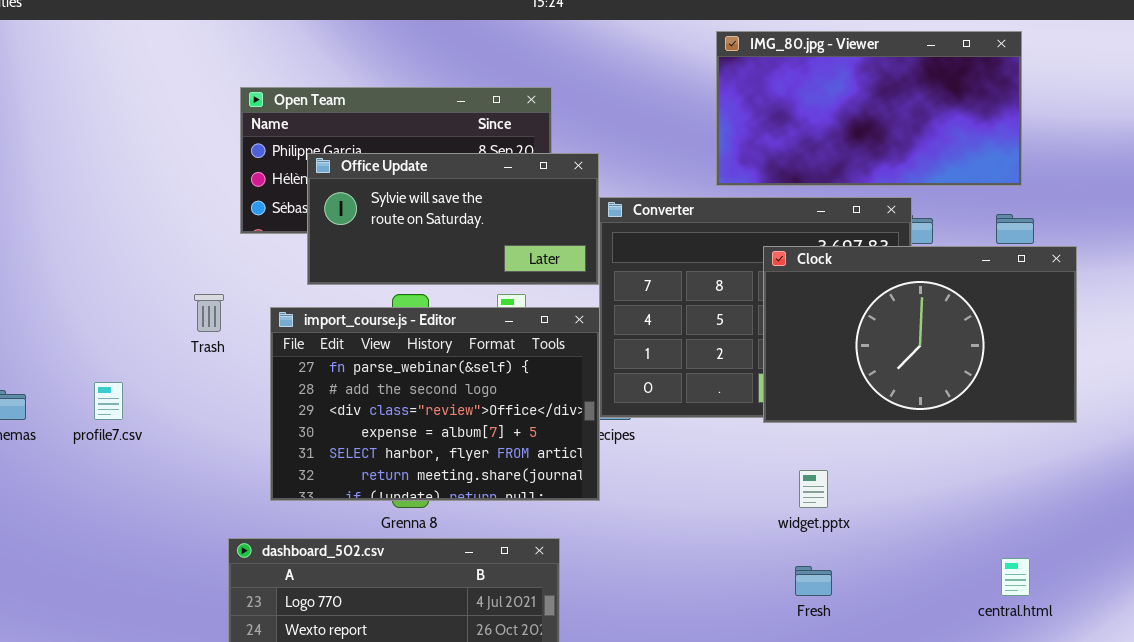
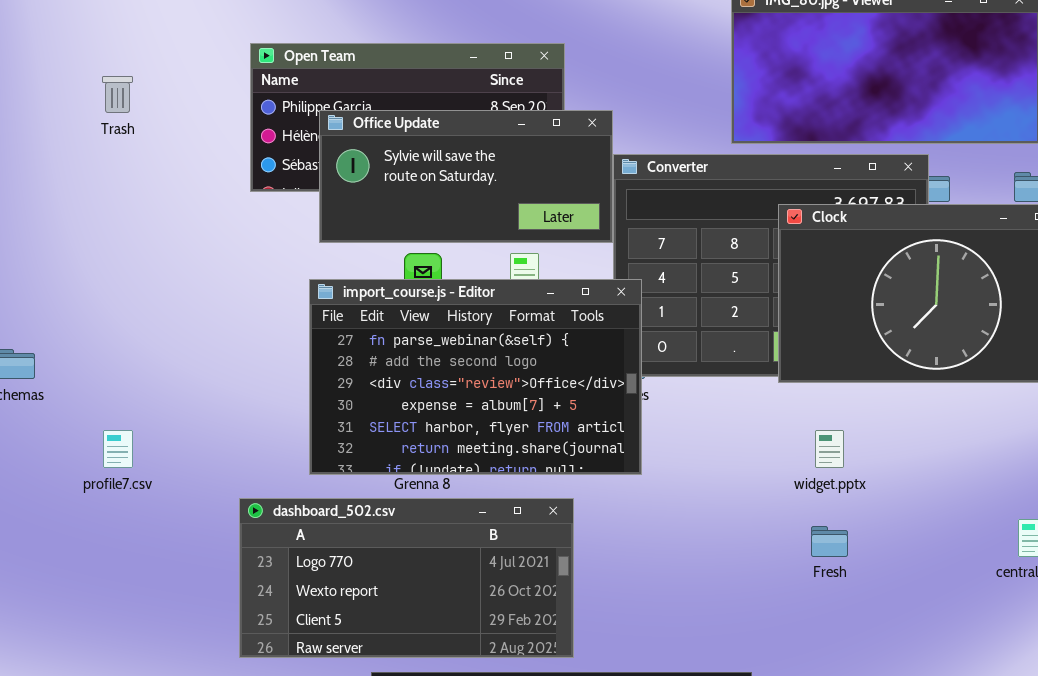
Trash: [194,294,224,332] -> [102,76,133,113], moved
import_course.js - Editor: [270,307,600,501] -> [309,279,642,475], moved
profile7.csv: [94,382,123,420] -> [103,430,133,468], moved

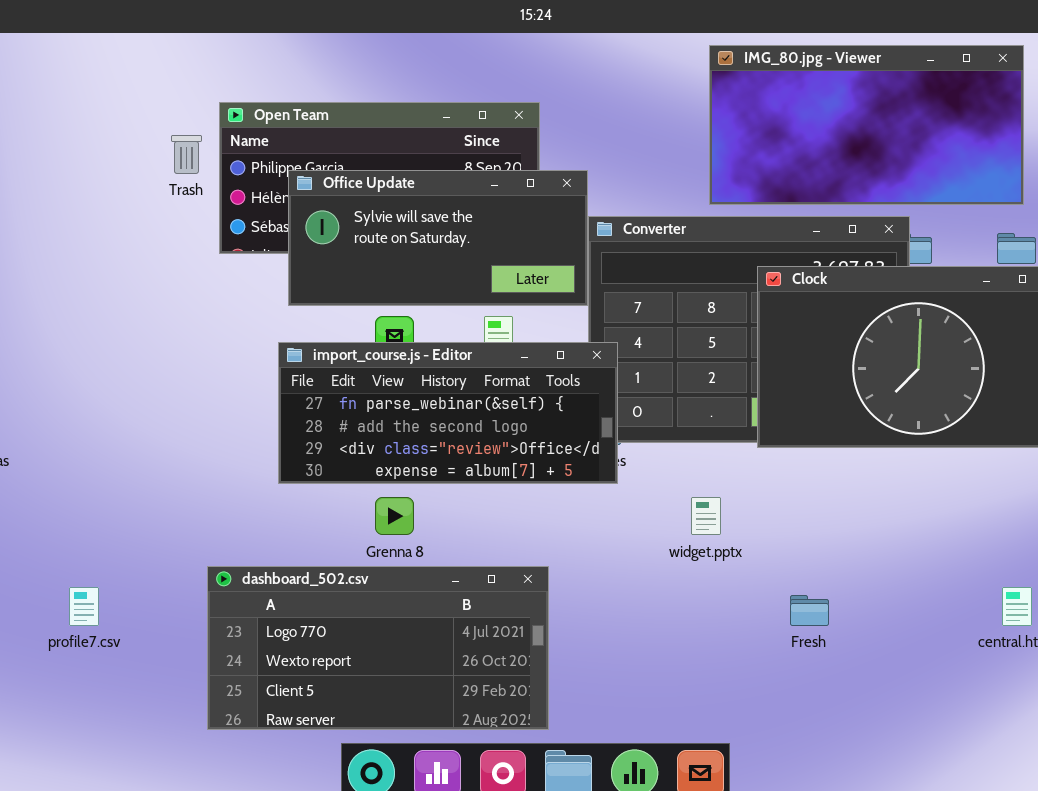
Trash: [102,76,133,113] -> [171,135,202,174], moved
import_course.js - Editor: [309,279,642,475] -> [278,342,618,484], resized
profile7.csv: [103,430,133,468] -> [69,587,99,626], moved
widget.pptx: [815,430,844,468] -> [691,497,721,535], moved

